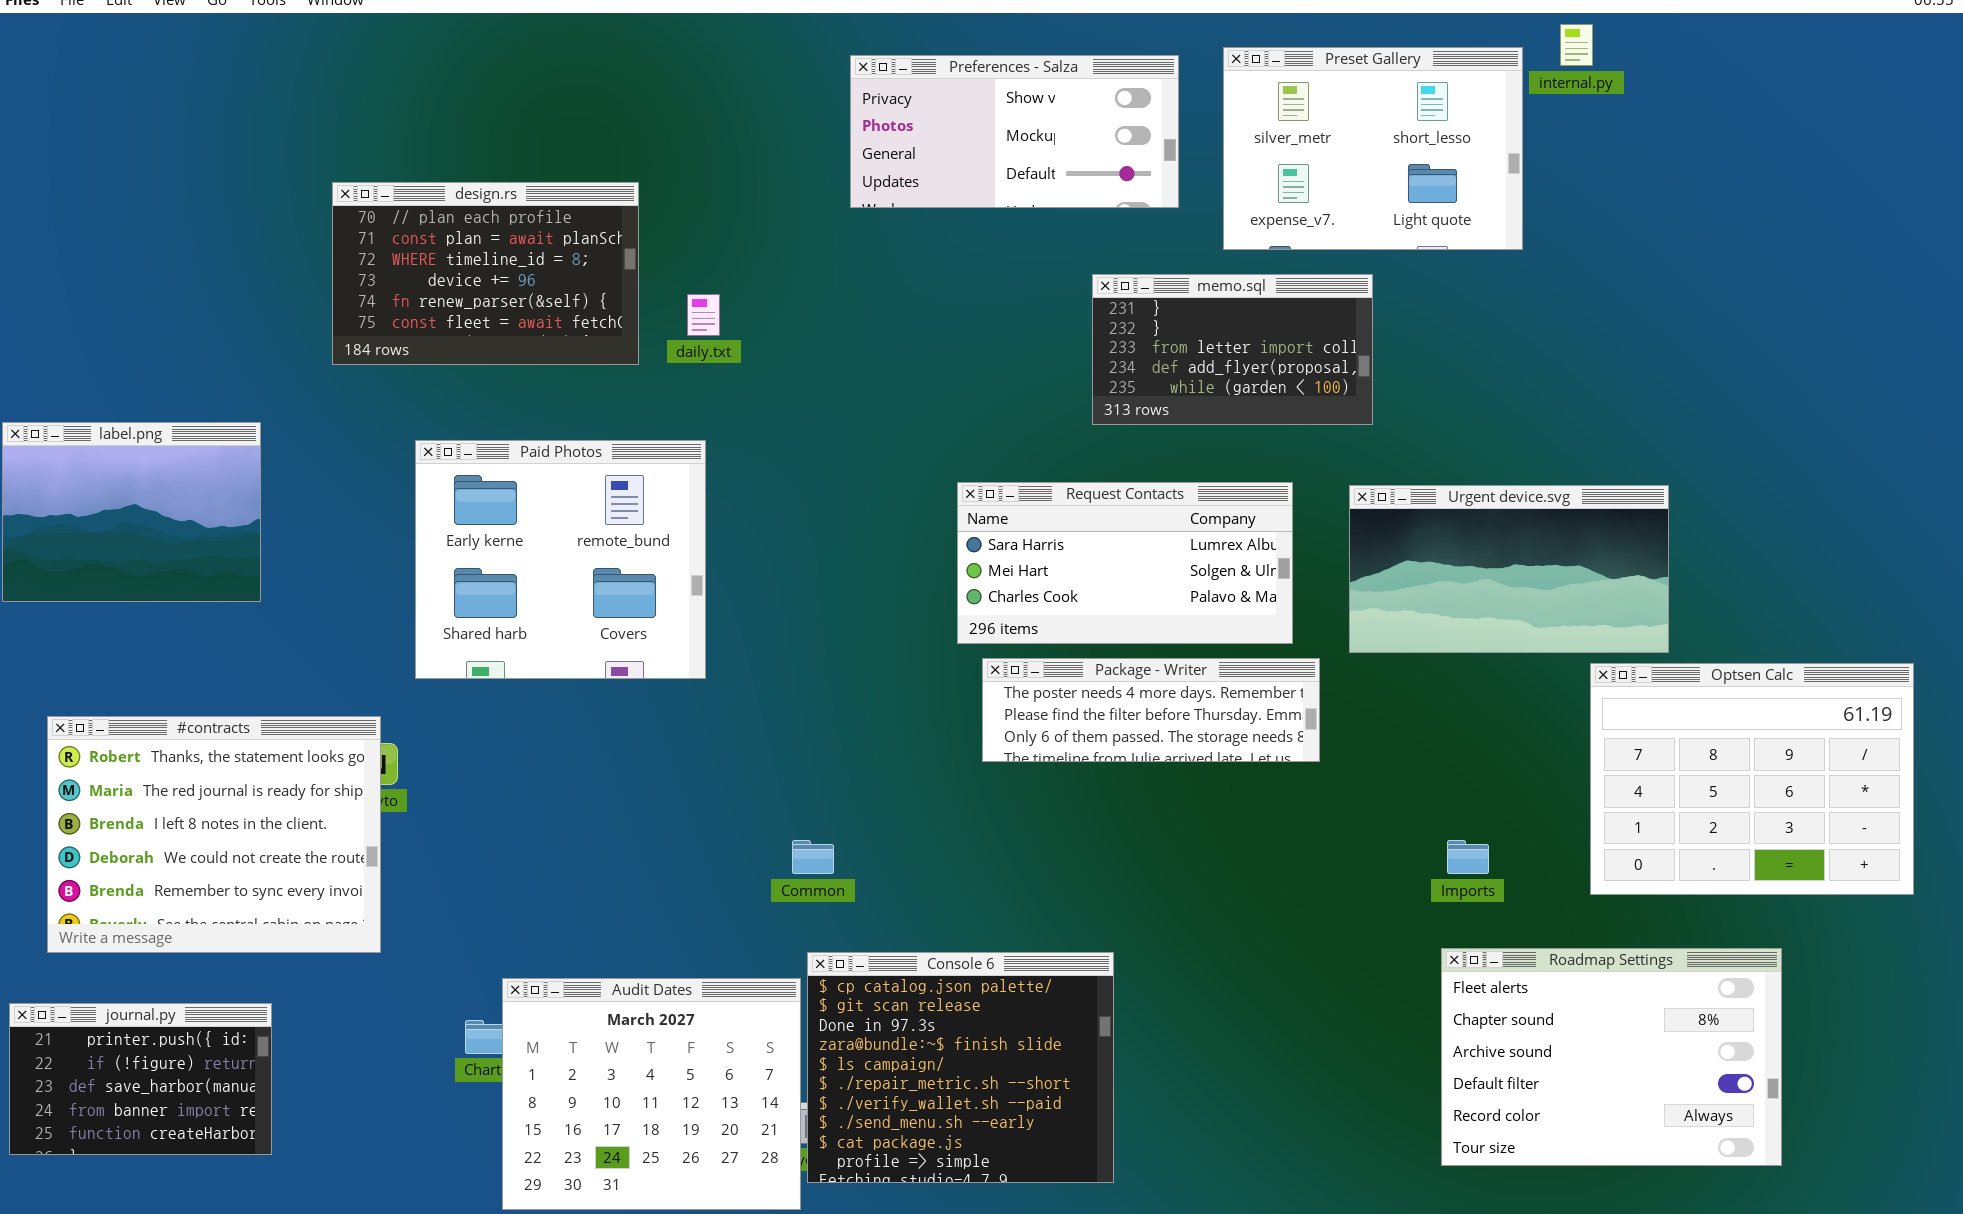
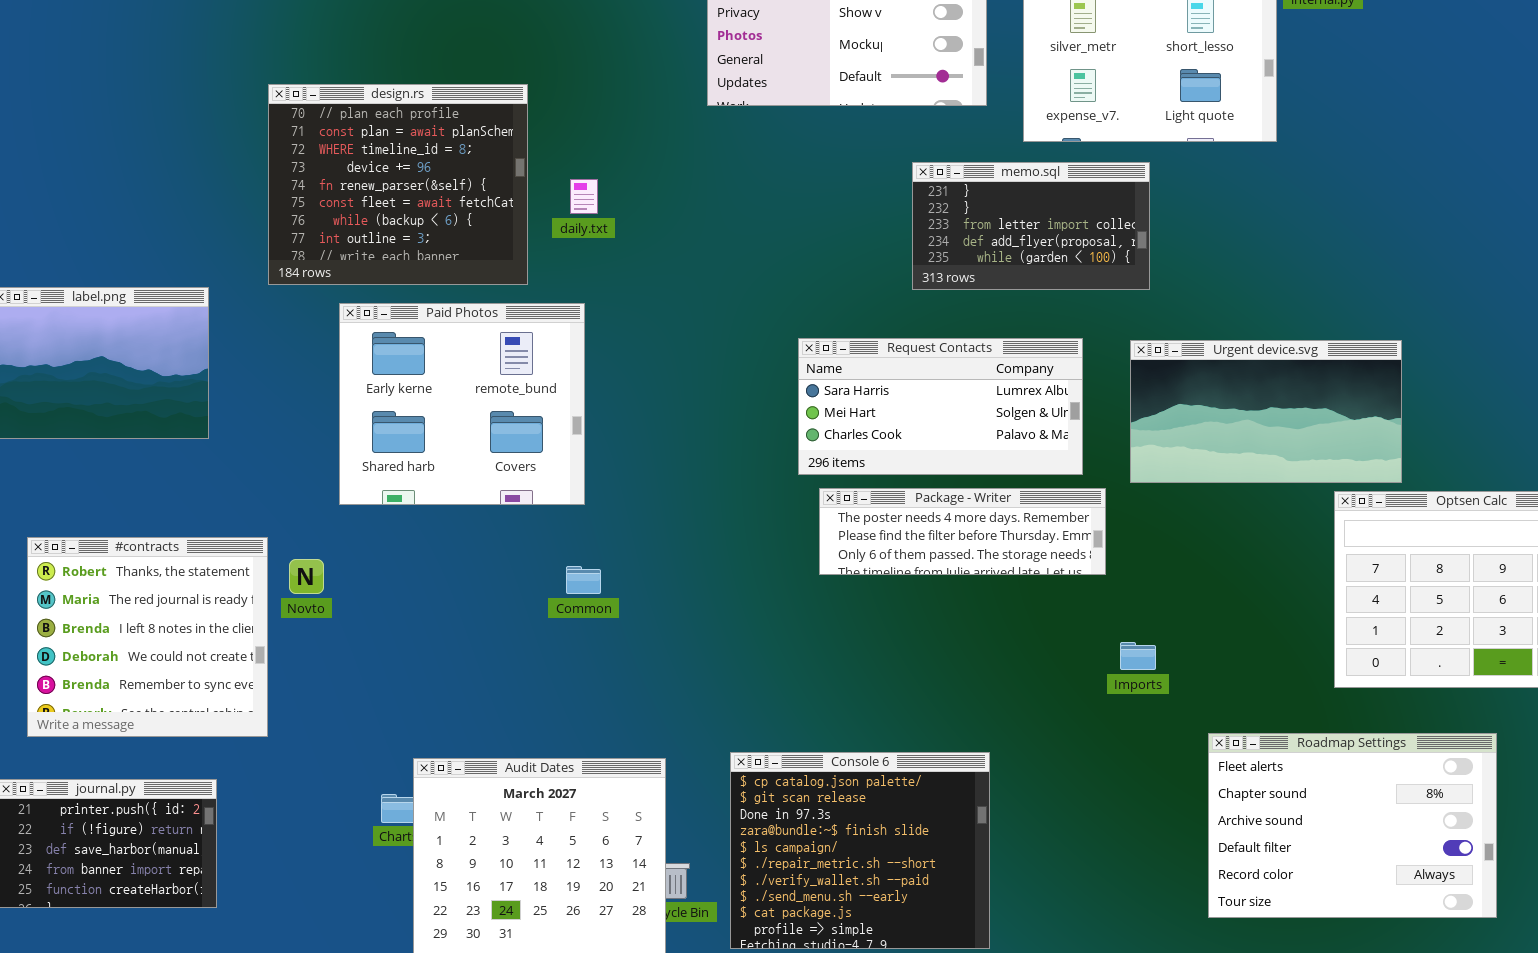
design.rs: [332,182,639,365] -> [268,84,528,285], resized
#contracts: [47,716,381,953] -> [27,537,268,737], resized
Common: [792,840,834,874] -> [566,566,601,594], moved
Imports: [1447,840,1489,874] -> [1120,642,1156,670], moved
Console 6: [807,952,1114,1183] -> [730,752,990,949], moved

